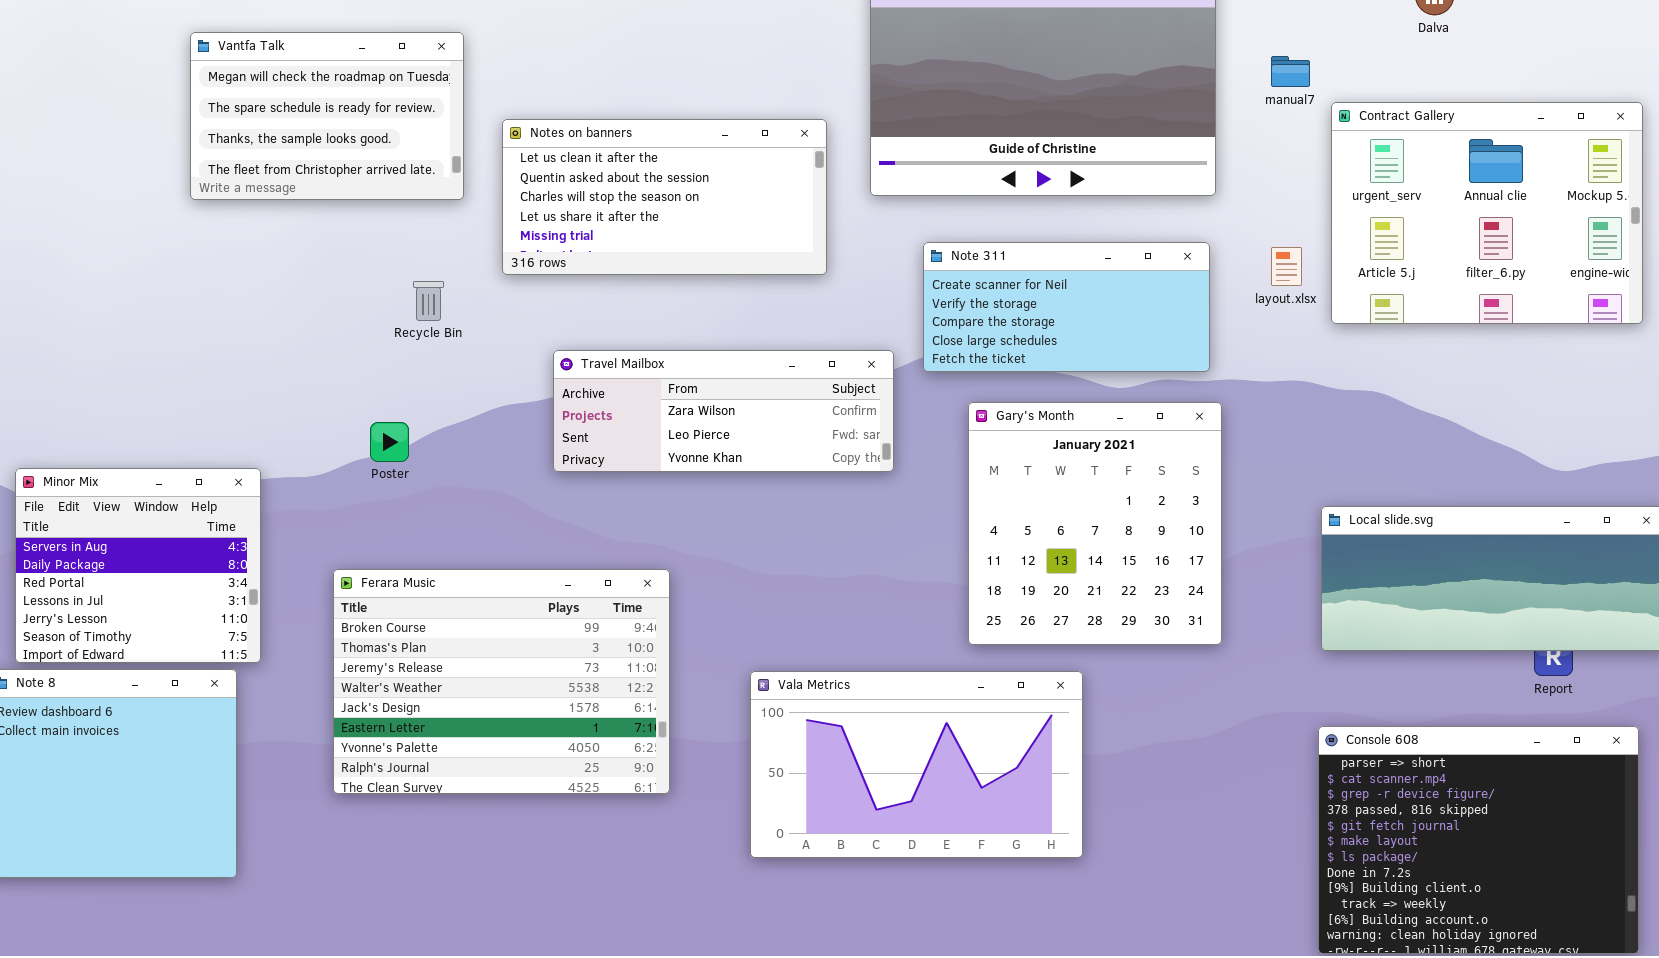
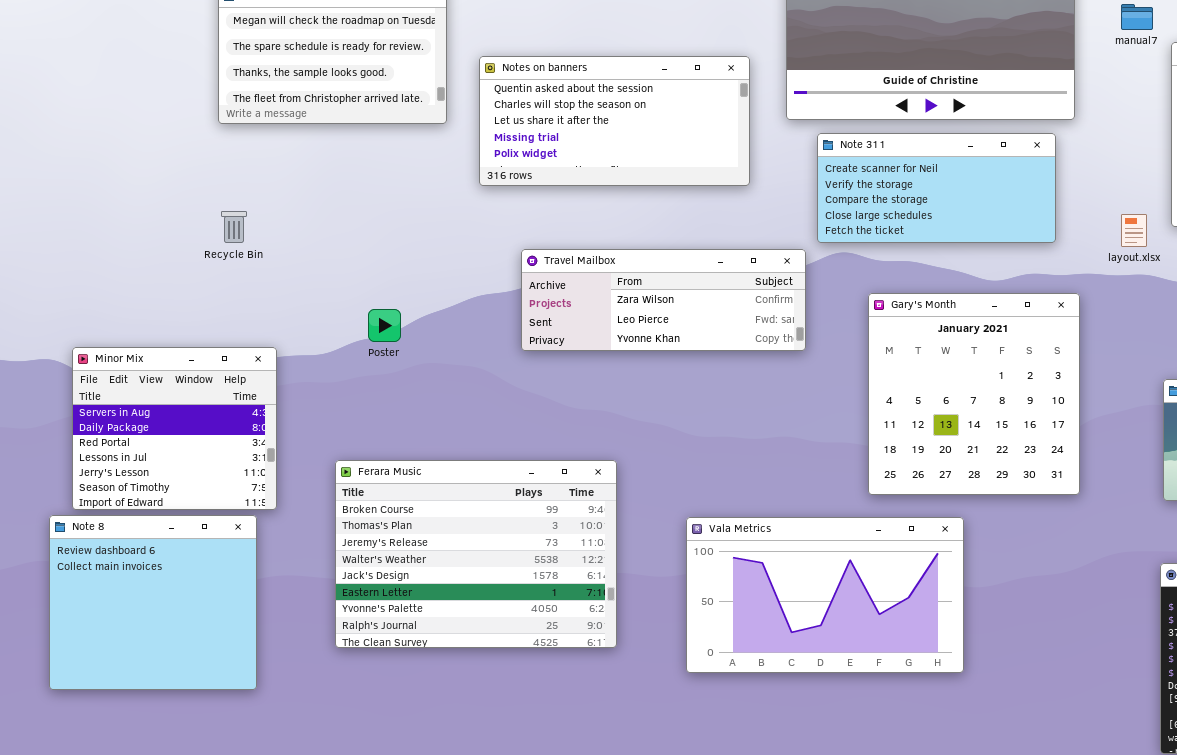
Notes on banners: [502,119,827,275] -> [479,56,750,186], scrolled down 1 row
Note 311: [923,242,1210,372] -> [817,133,1056,243], moved
layout.xlsx: [1271,247,1302,286] -> [1121,214,1147,247], moved
Recycle Bin: [413,281,444,321] -> [221,211,247,243], moved
Ferara Music: [333,569,670,794] -> [335,460,617,648], moved

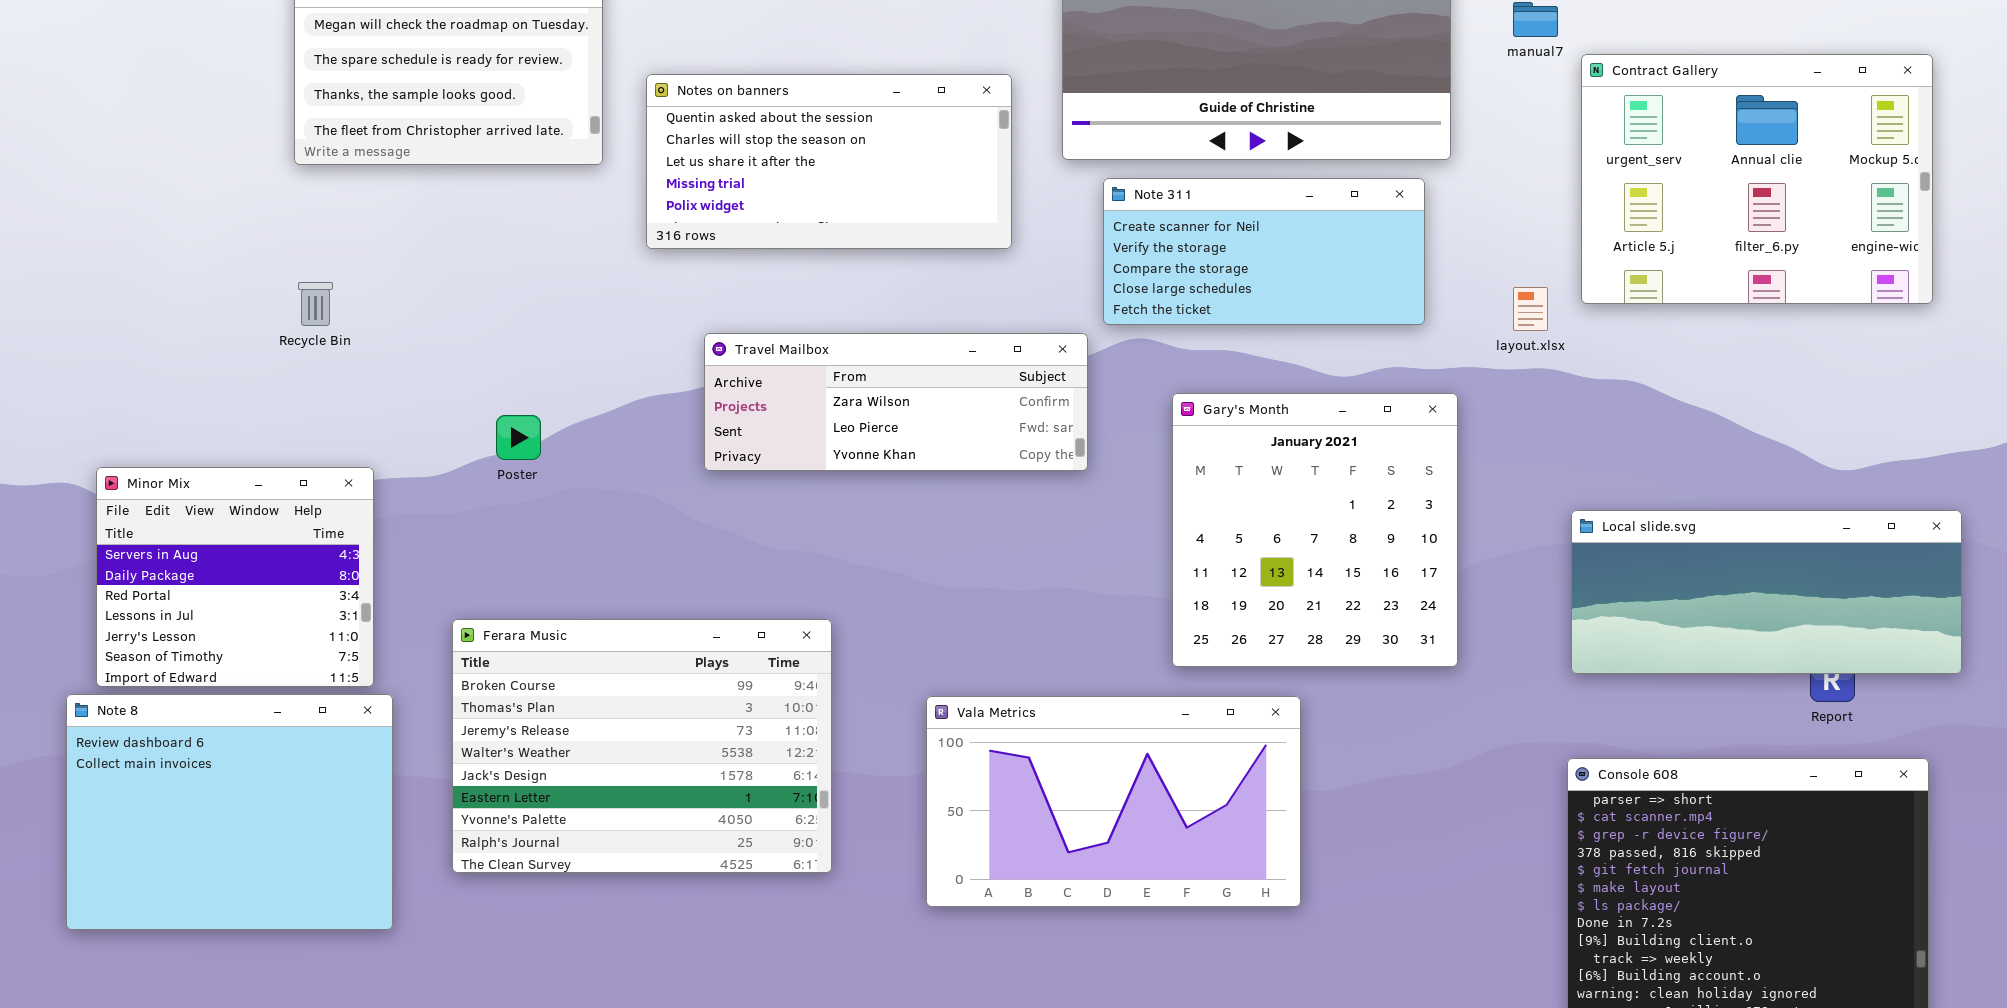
Note 8: [49,515,257,690] -> [66,694,393,930], resized

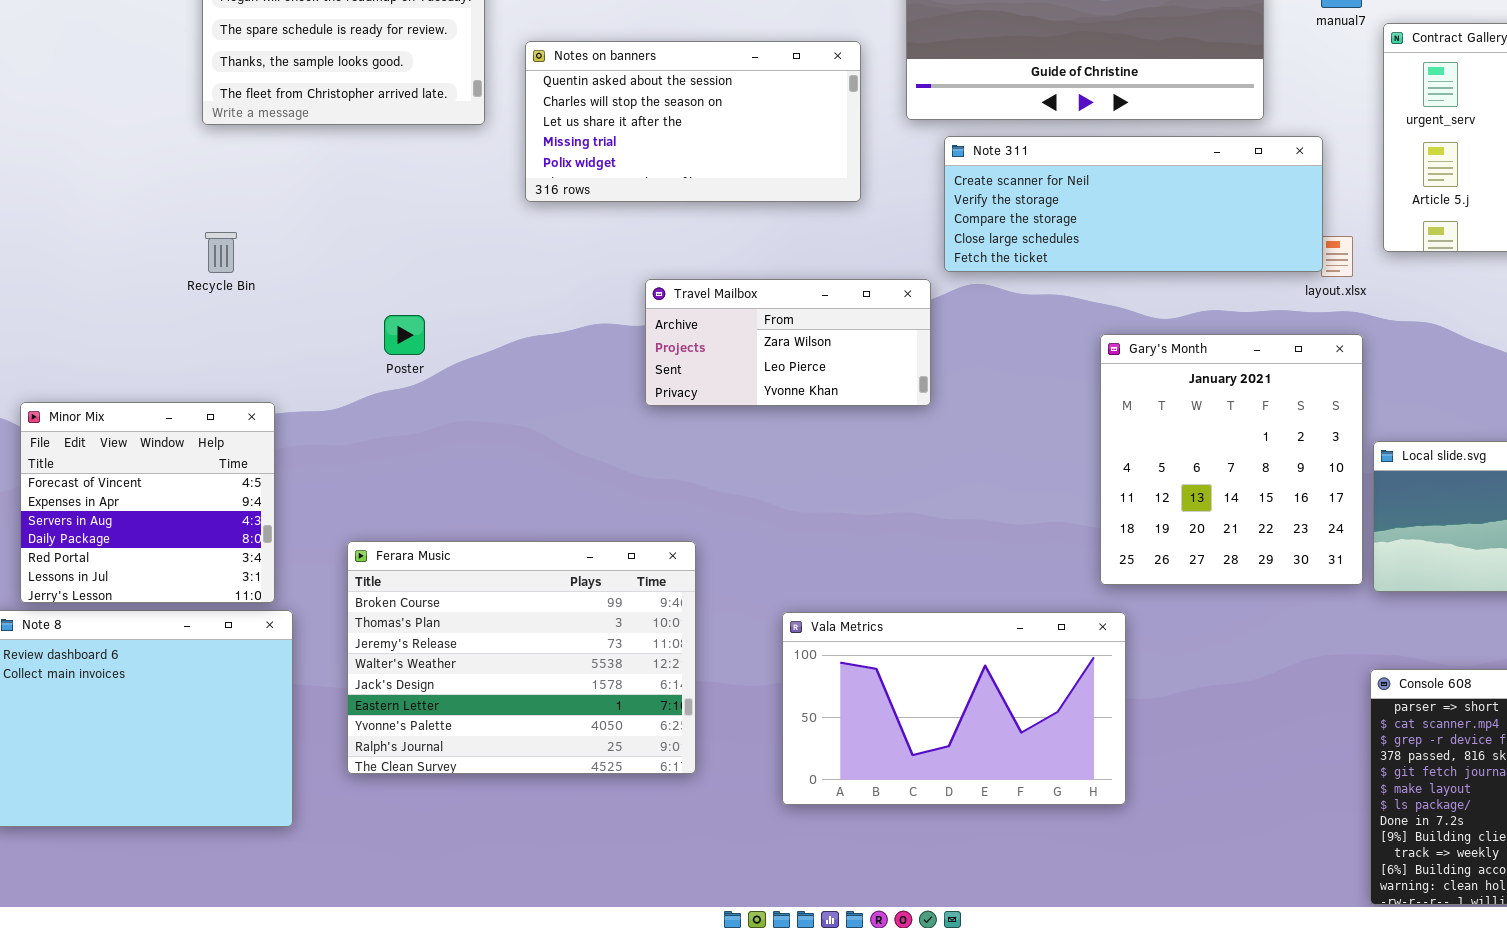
Note 311: [1103,178,1425,325] -> [944,136,1323,272], resized
Travel Mailbox: [704,333,1088,471] -> [645,279,931,406], resized
Gary's Month: [1172,393,1458,667] -> [1100,334,1363,585], moved
Poster: [496,415,541,460] -> [384,315,425,355], moved
Minor Mix: [96,467,374,687] -> [20,402,275,603], scrolled up 2 rows

